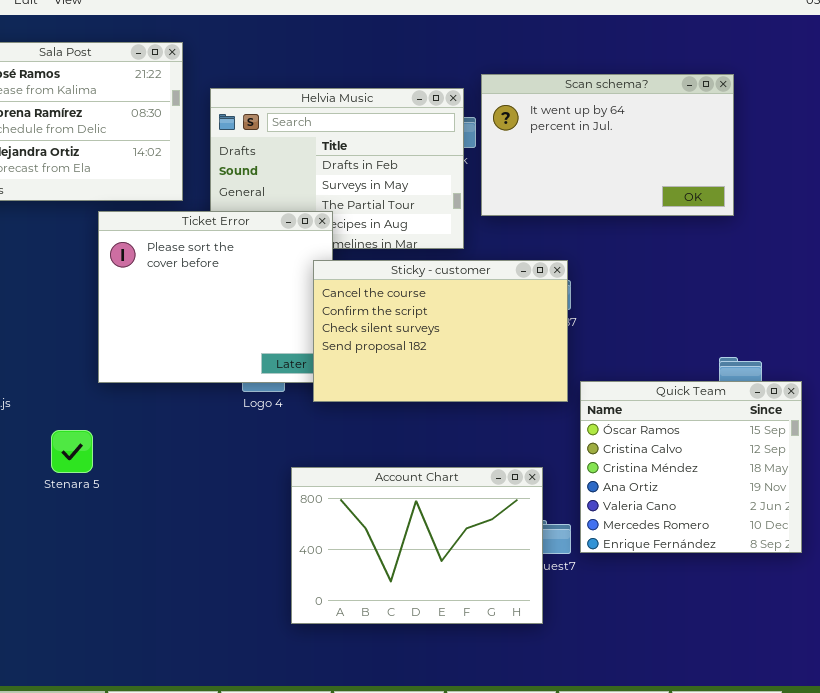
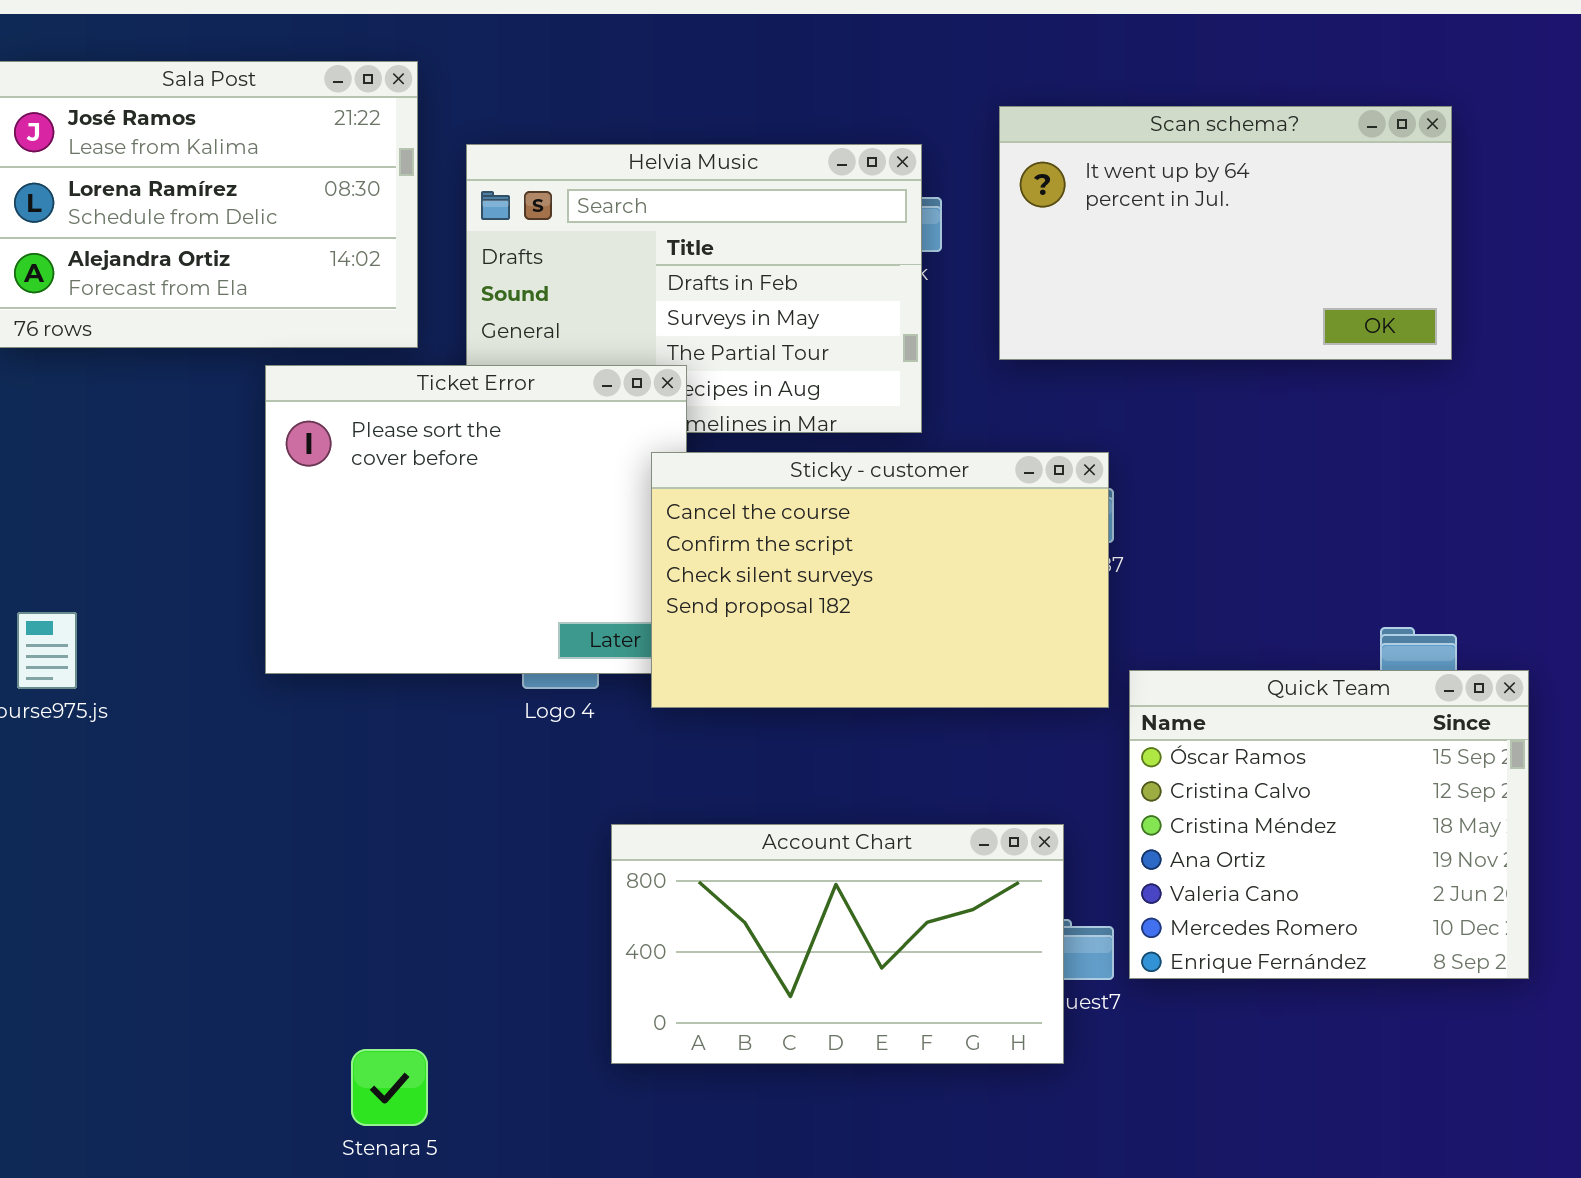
Scan schema?: [481,74,734,216] -> [999,106,1452,360], moved
Stenara 5: [51,430,93,473] -> [351,1049,428,1126], moved
Account Chart: [291,467,543,624] -> [611,824,1064,1064], resized

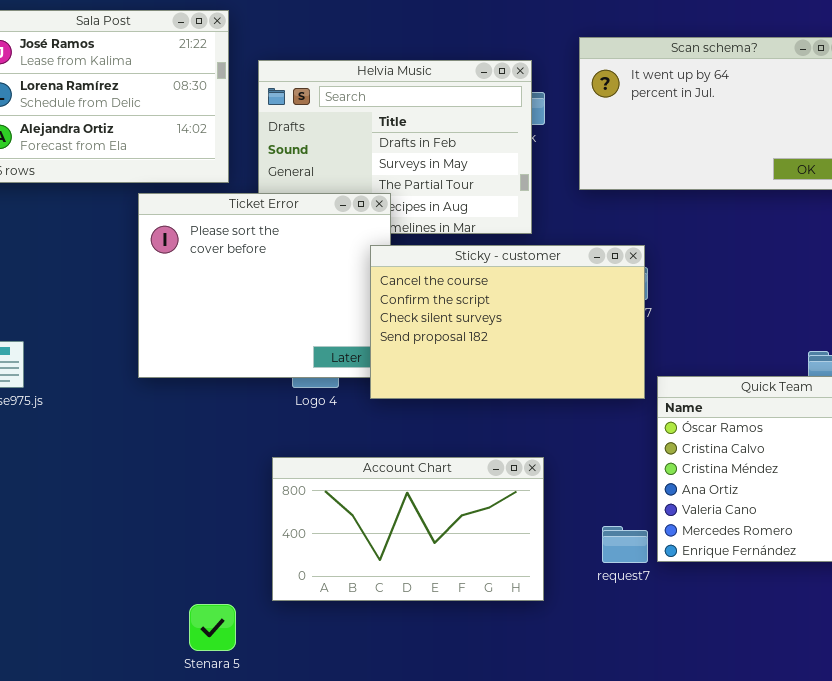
Account Chart: [611,824,1064,1064] -> [272,457,544,601], moved

